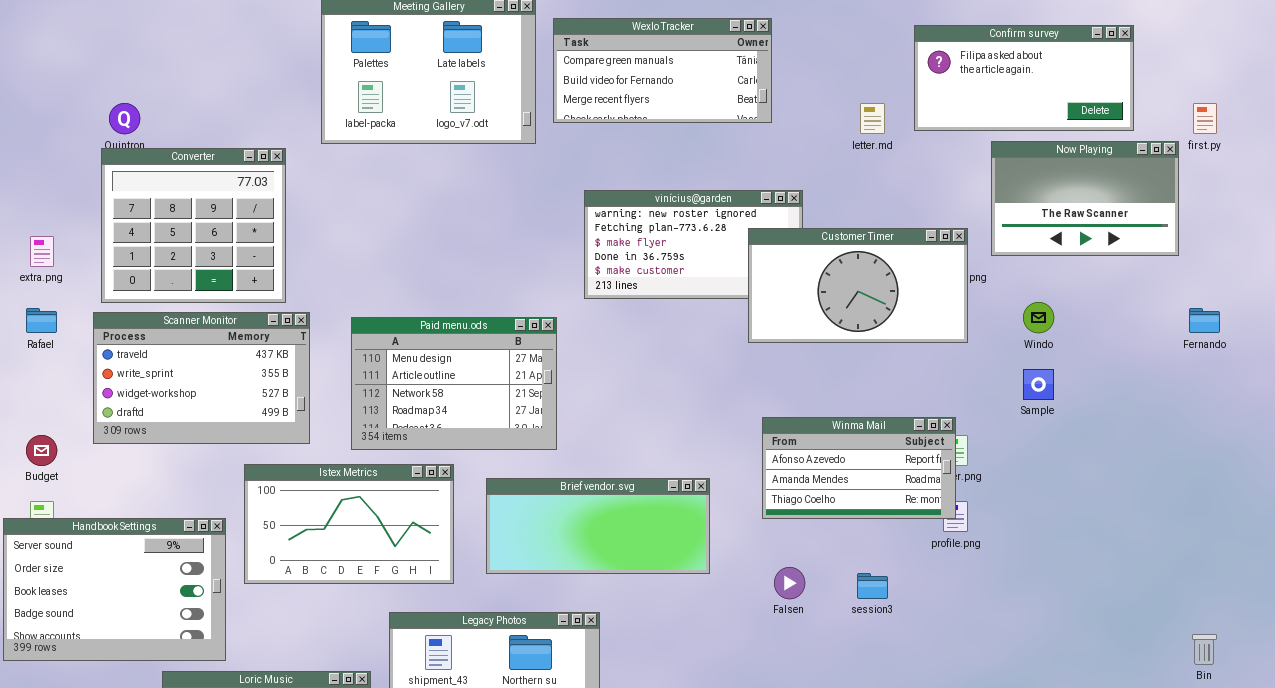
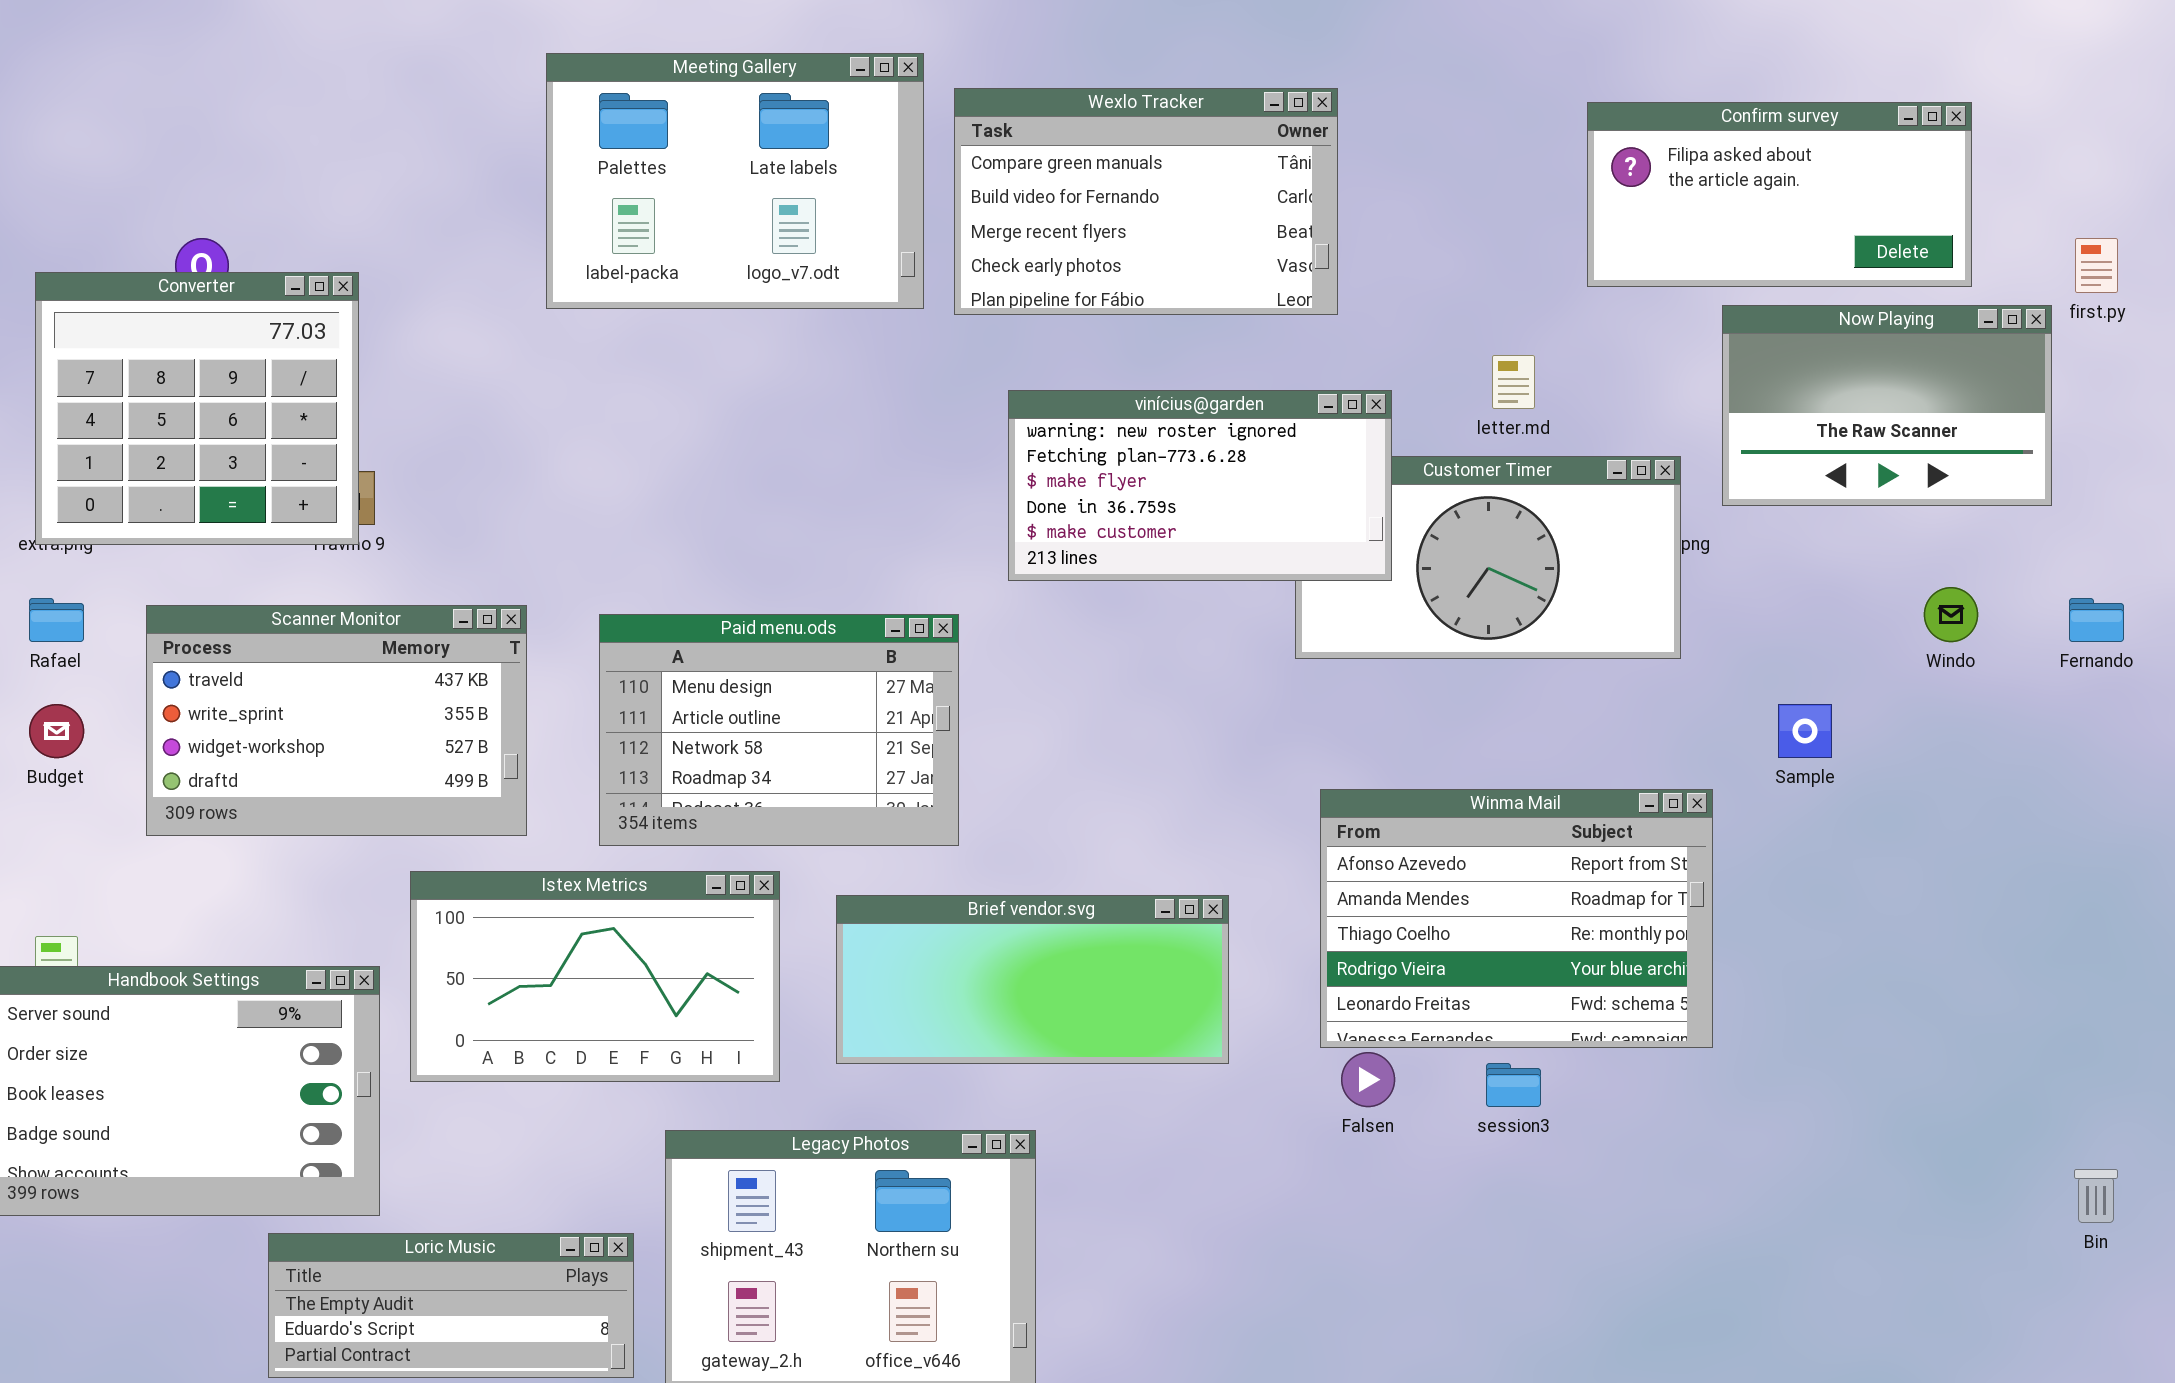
Wexlo Tracker: [553,18,772,123] -> [954,88,1338,315], resized
letter.md: [860,103,885,134] -> [1492,355,1535,409], moved
Converter: [101,148,286,303] -> [35,272,359,545], moved
vinícius@garden: [584,190,803,299] -> [1008,390,1392,581], raised
Windo: [1023,302,1054,333] -> [1924,587,1978,642], moved
Winma Mail: [762,417,956,519] -> [1320,789,1713,1048], resized
Budget: [26,435,57,466] -> [29,704,84,758], moved

